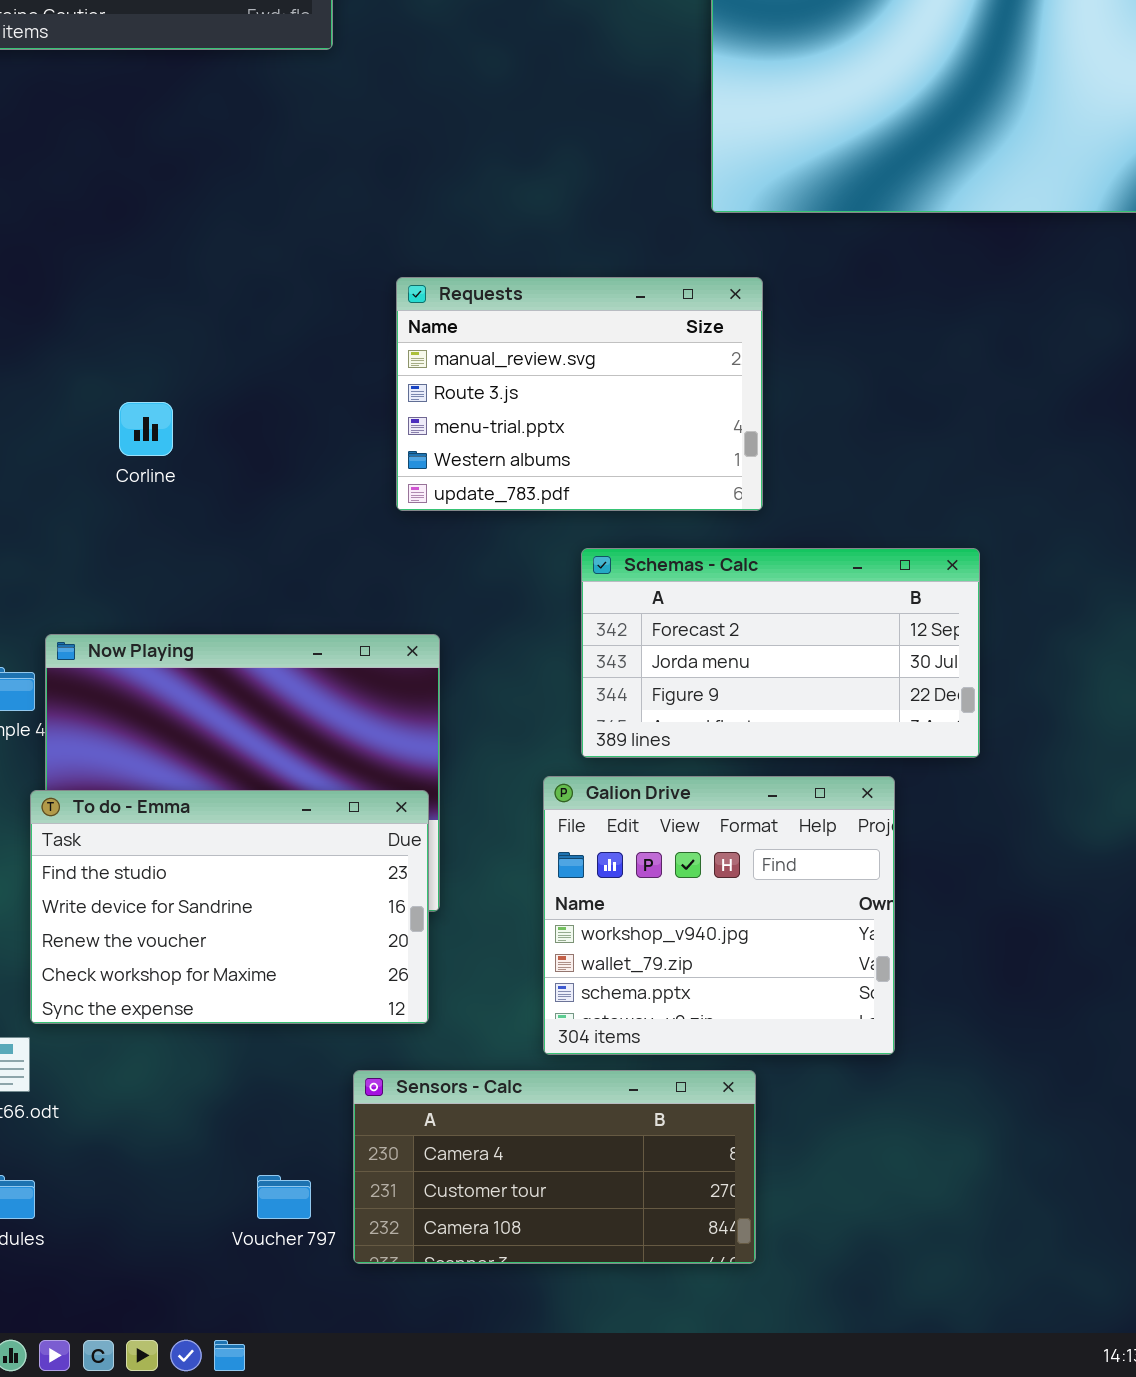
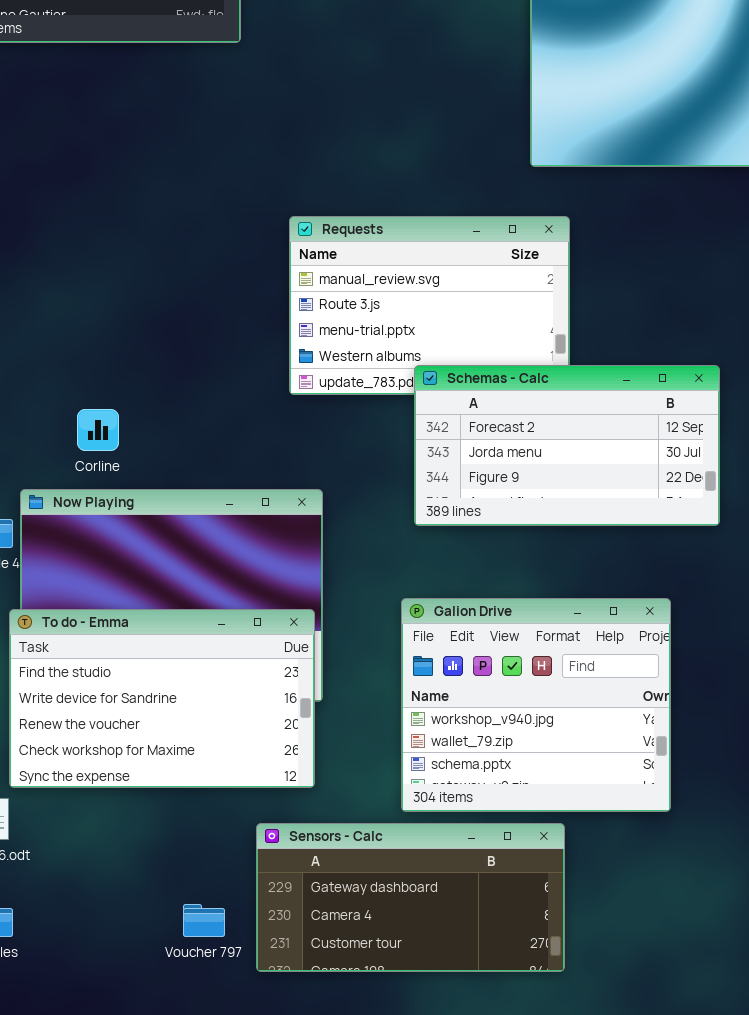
Corline: [119,402,173,456] -> [77,409,119,451], moved
Schemas - Calc: [581,548,980,758] -> [414,365,720,526], moved
Sensors - Calc: [353,1070,756,1264] -> [256,823,565,972], scrolled up 1 row

